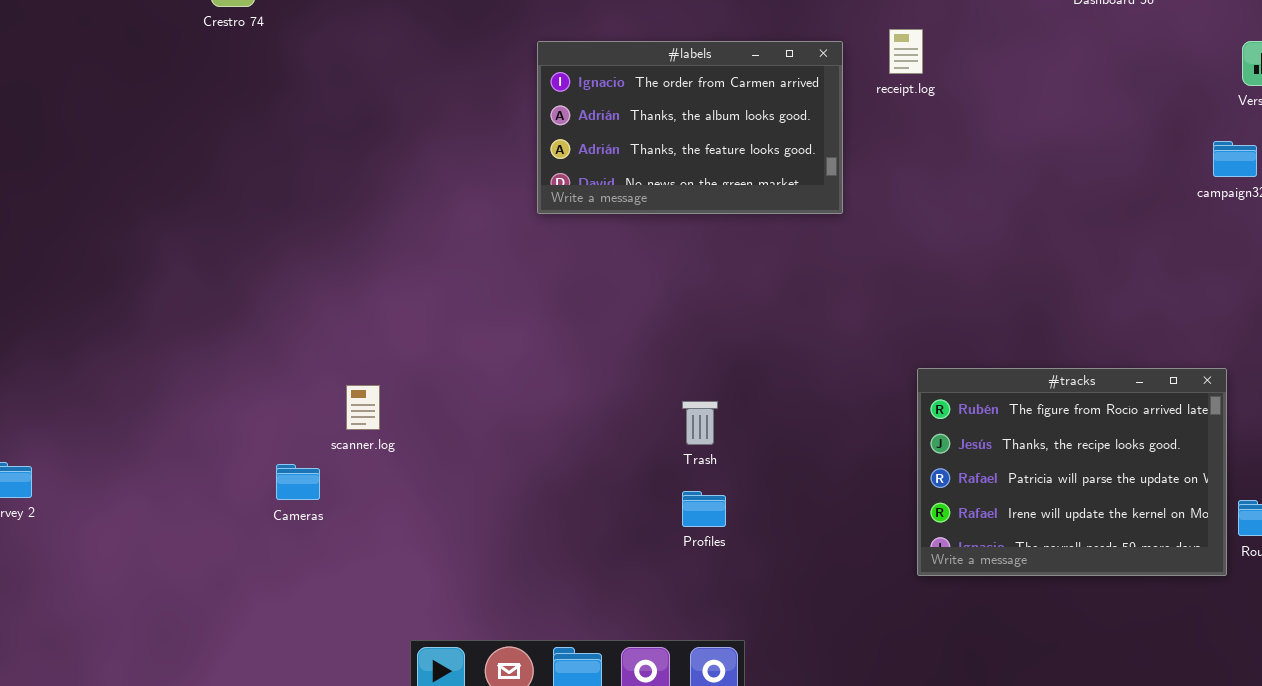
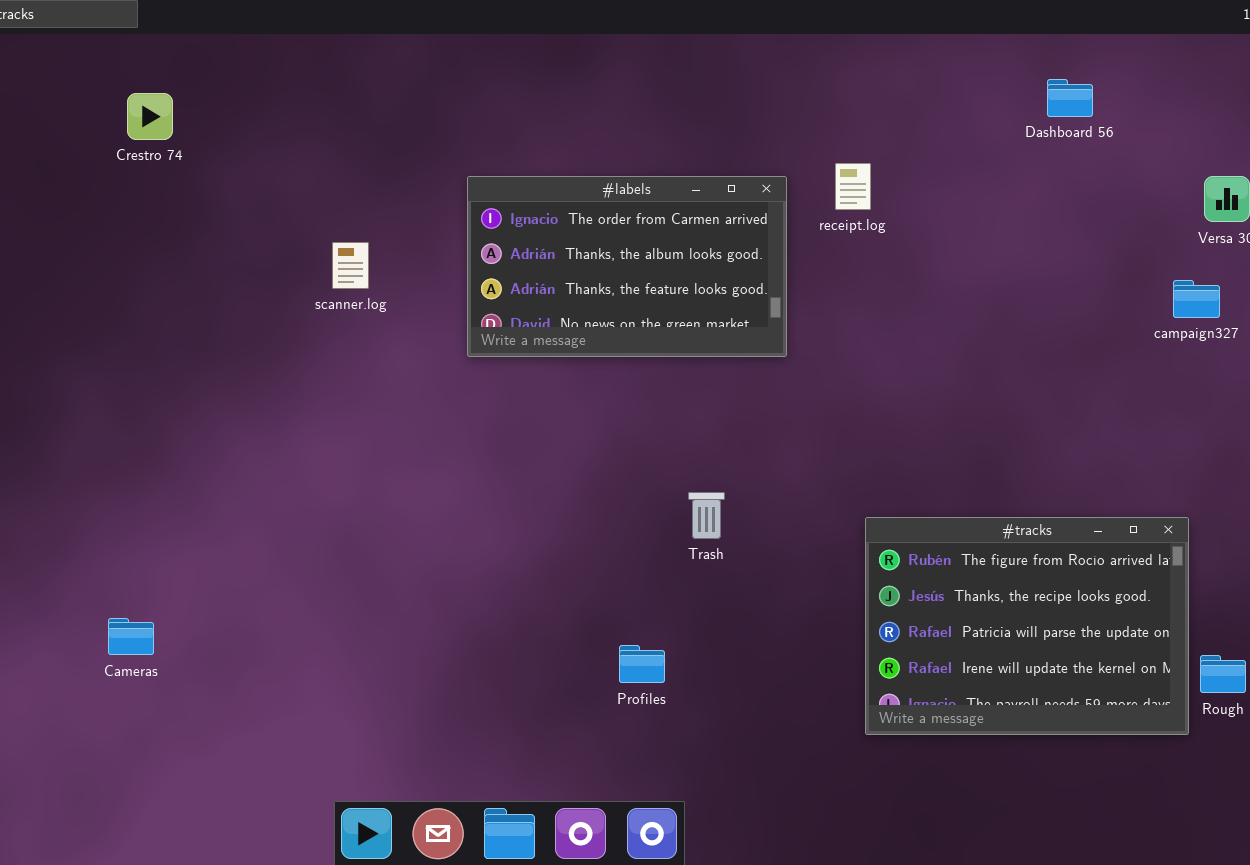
scanner.log: [346,385,380,430] -> [332,242,369,289], moved
Trash: [682,401,718,445] -> [688,492,725,539], moved
Cameras: [276,464,320,500] -> [108,618,154,655], moved

